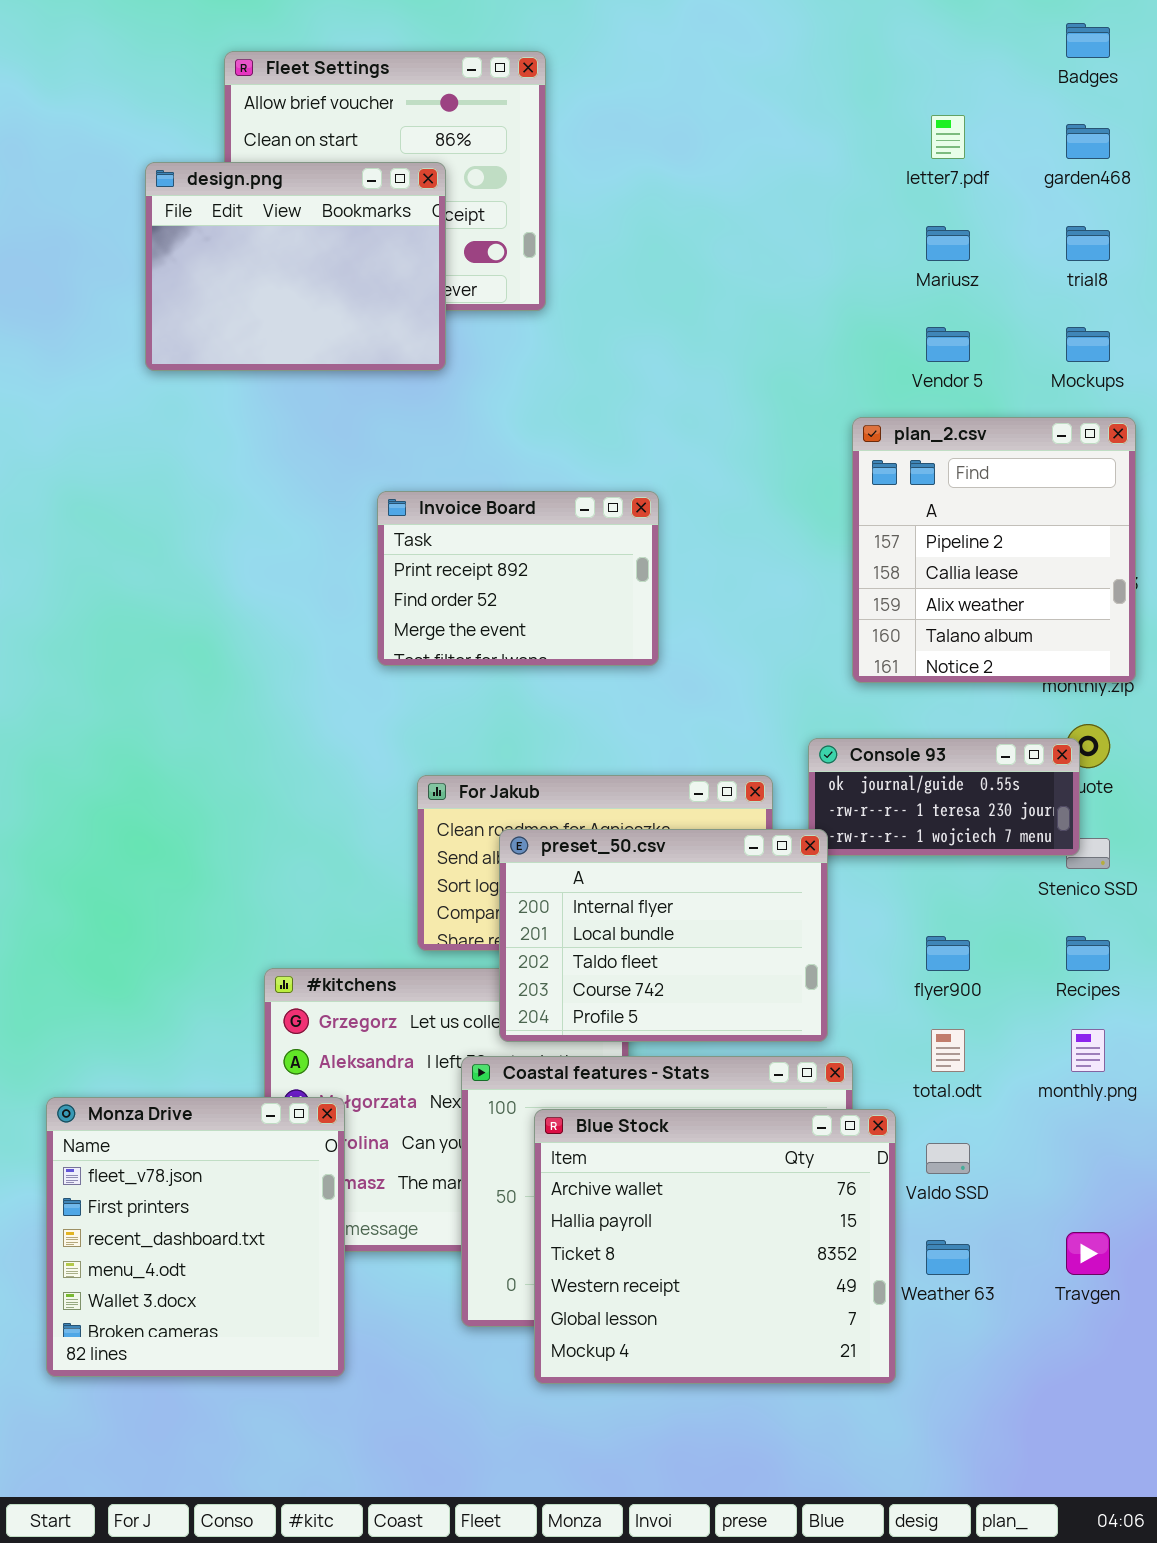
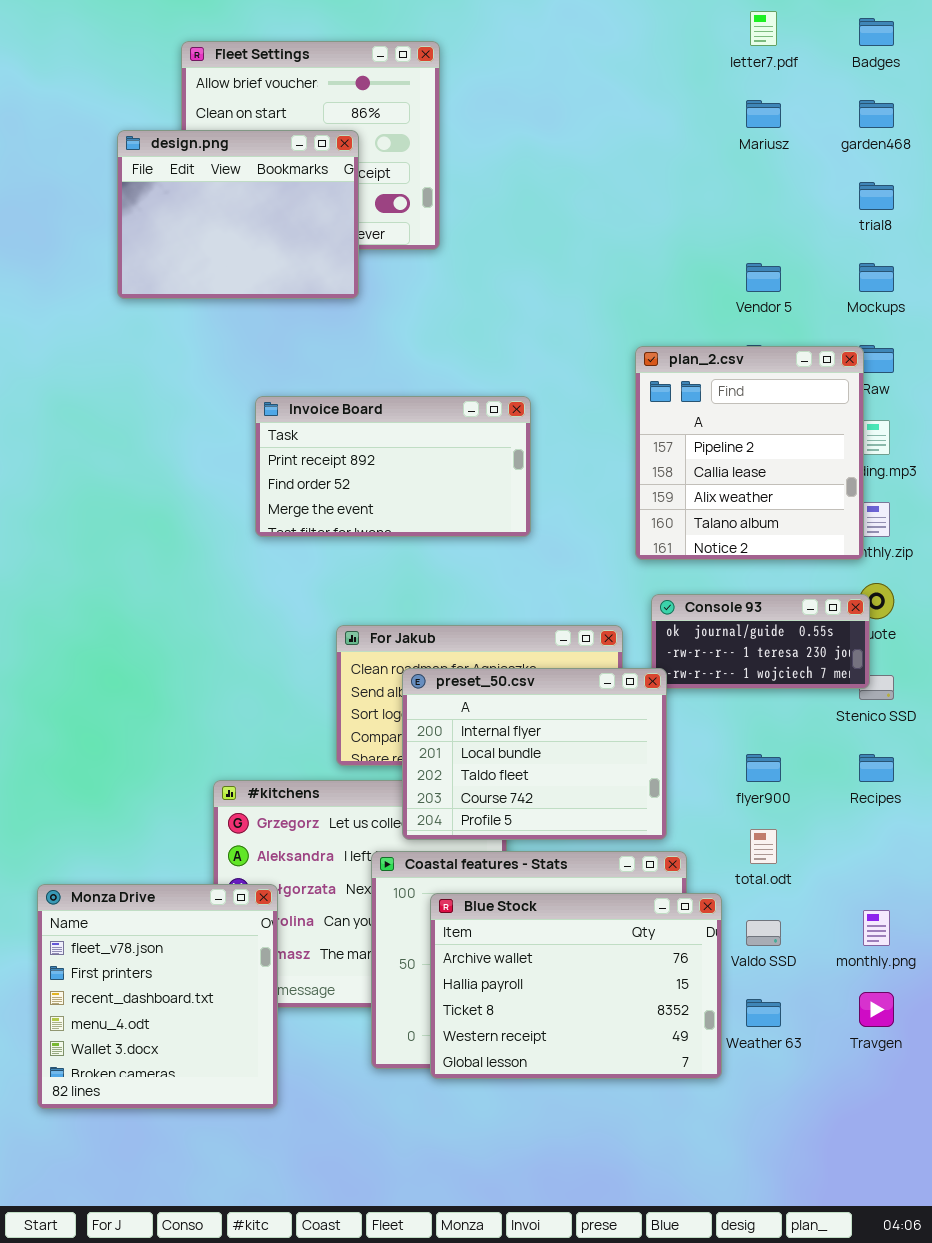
letter7.pdf: [931,115,965,159] -> [750,11,777,46], moved
Mariusz: [926,226,970,261] -> [746,100,781,128], moved
plan_2.csv: [852,417,1136,683] -> [635,346,864,560], moved
Invoice Board: [377,491,659,666] -> [255,396,531,537], resized
monthly.png: [1071,1029,1105,1072] -> [863,910,890,946], moved
Blue Stock: [534,1109,896,1384] -> [430,893,722,1079], resized

